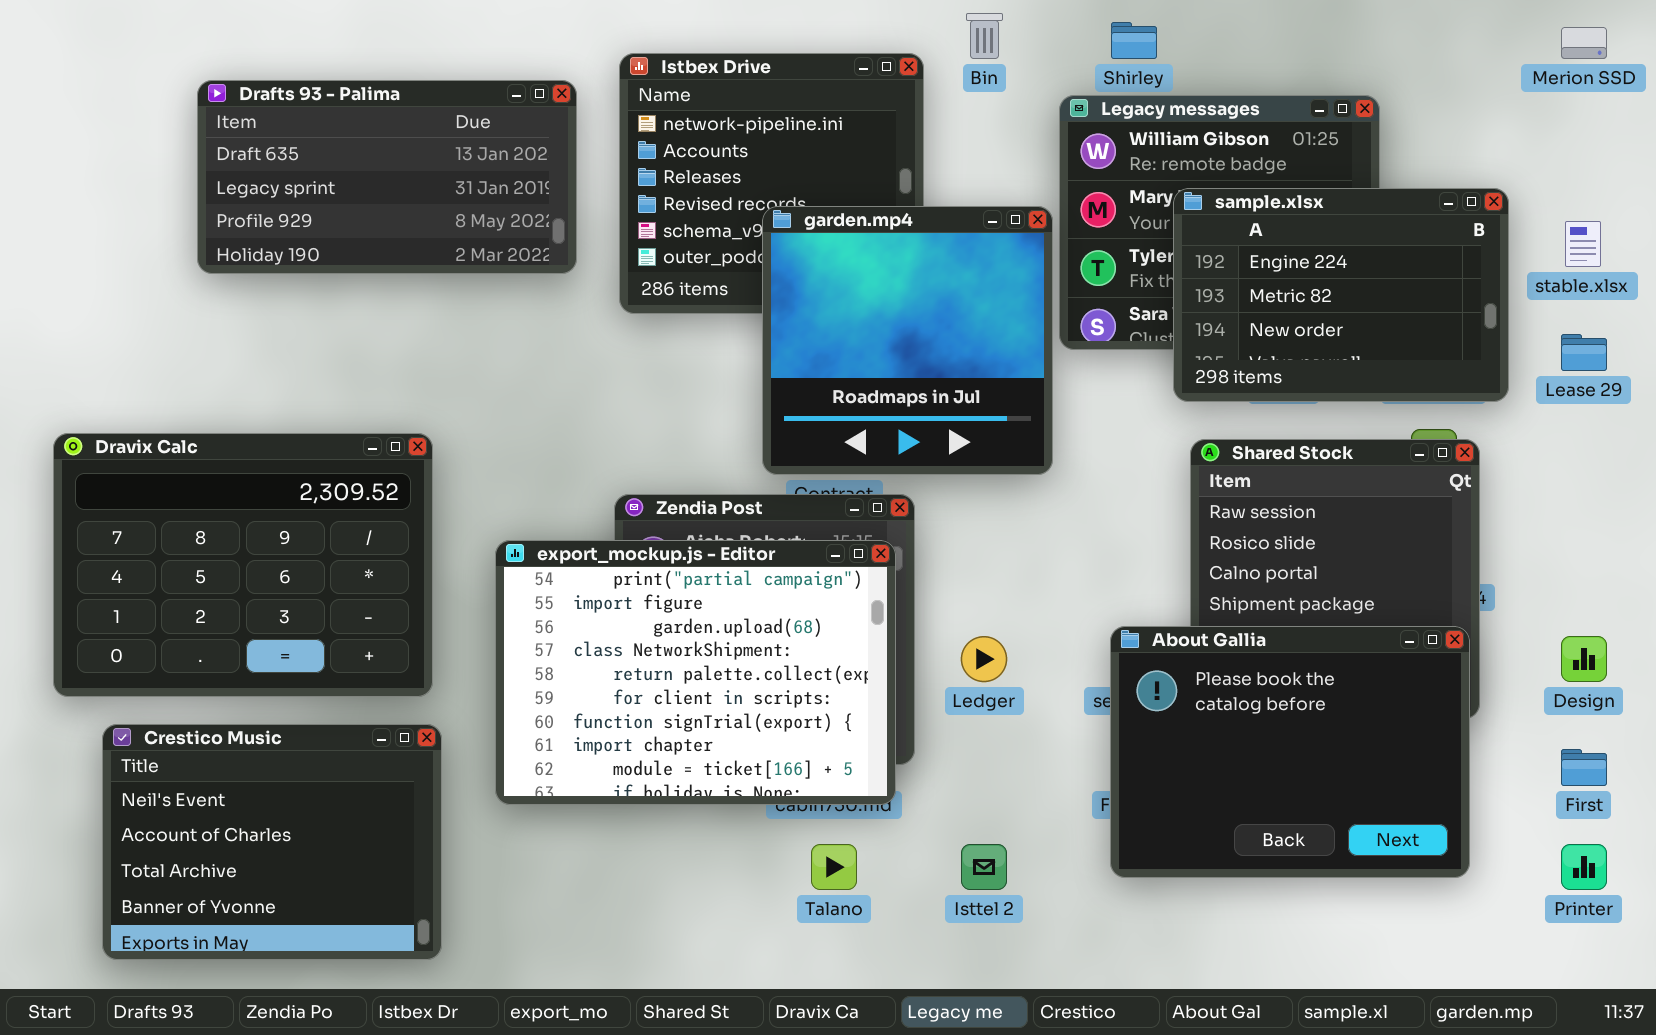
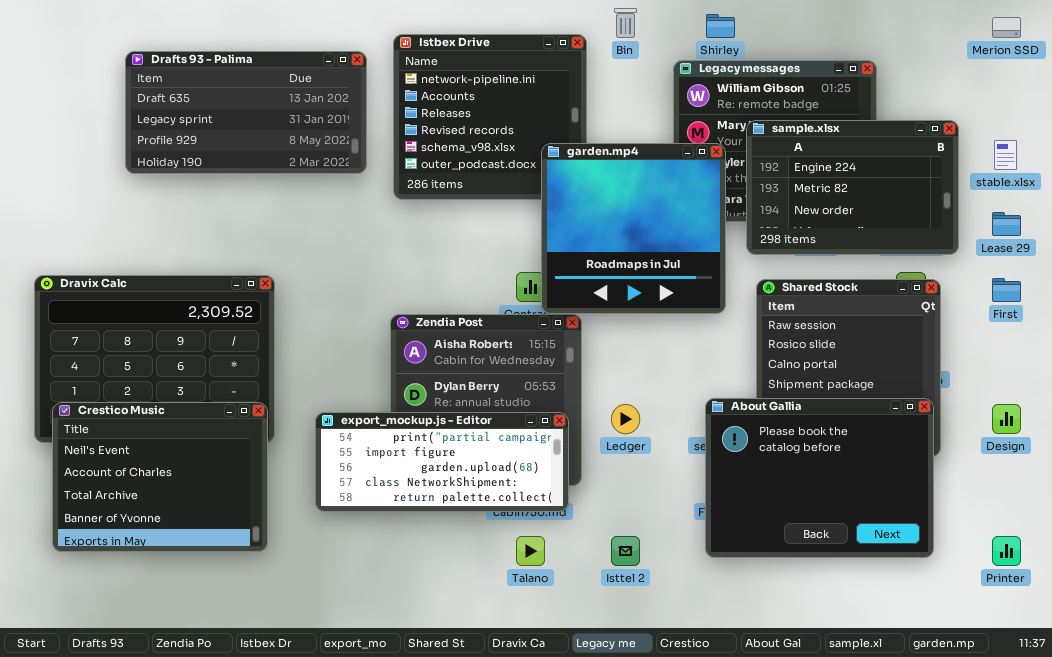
garden.mp4: [762,206,1053,475] -> [541,143,726,314], moved
export_mockup.js - Editor: [495,540,896,805] -> [315,412,569,512], resized
Crestico Music: [102,724,442,960] -> [52,402,268,552], moved
First: [1561,749,1607,786] -> [992,278,1021,302], moved

